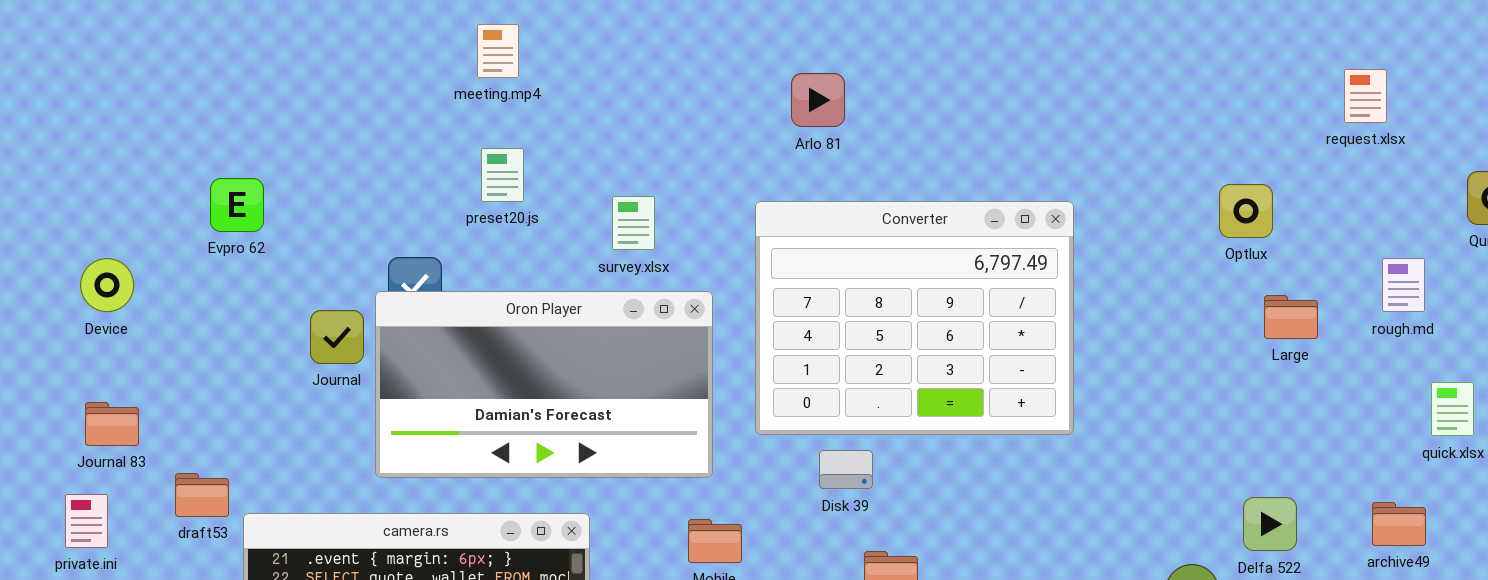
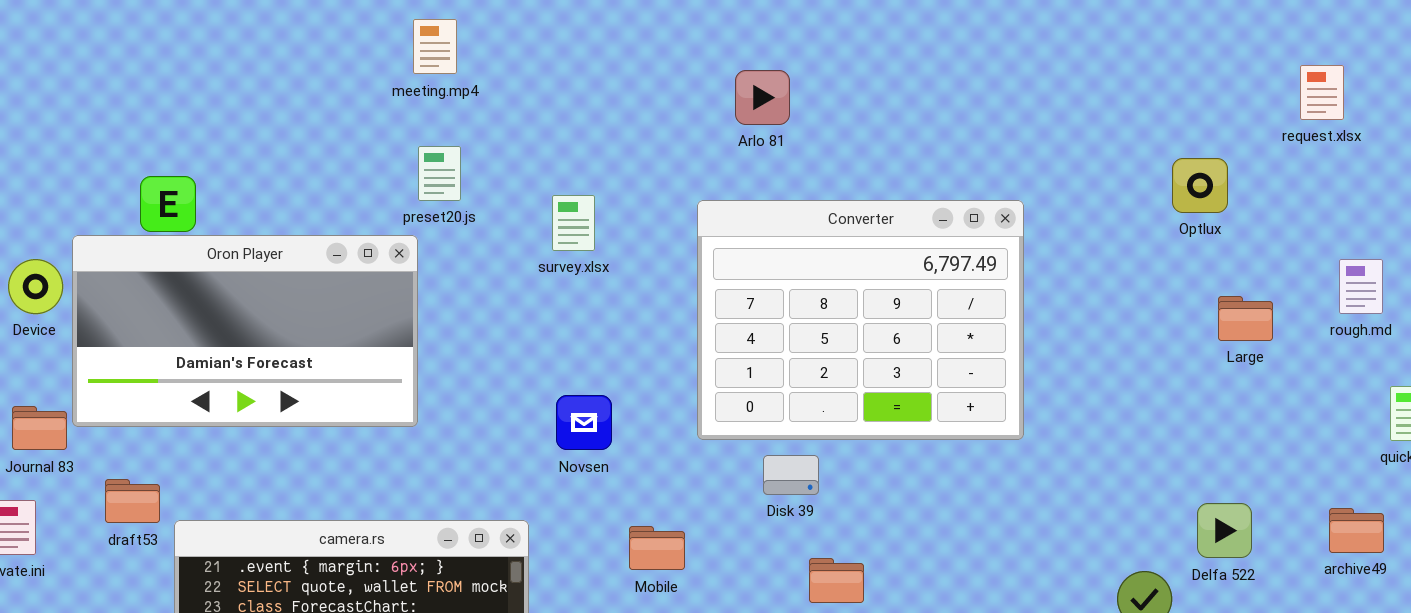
Optlux: [1219,184,1273,238] -> [1172,158,1228,213], moved
Oron Player: [375,291,713,478] -> [72,235,418,427], moved

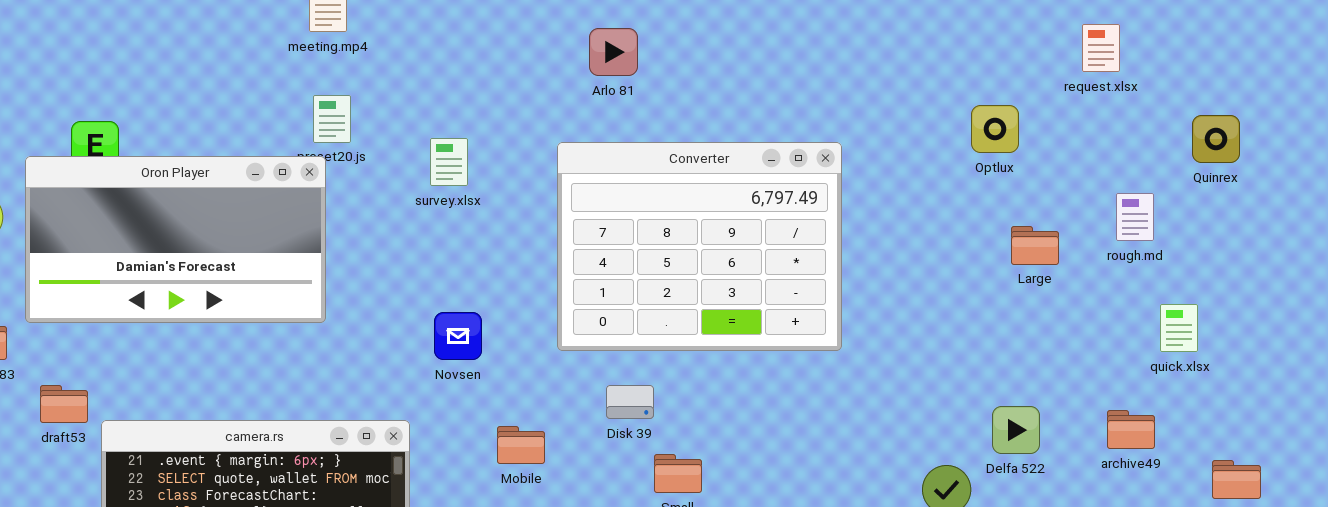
Oron Player: [72,235,418,427] -> [25,156,326,323], moved
Disk 39: [763,455,819,495] -> [606,385,654,419], moved

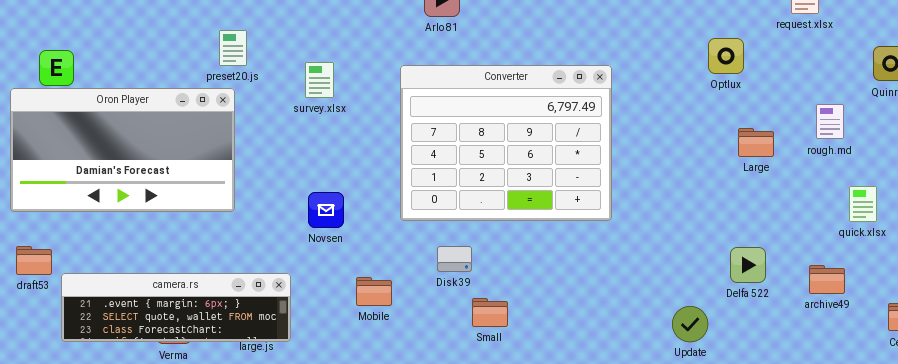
Oron Player: [25,156,326,323] -> [10,88,235,212], moved
Delfa 522: [992,406,1040,454] -> [730,247,766,283], moved

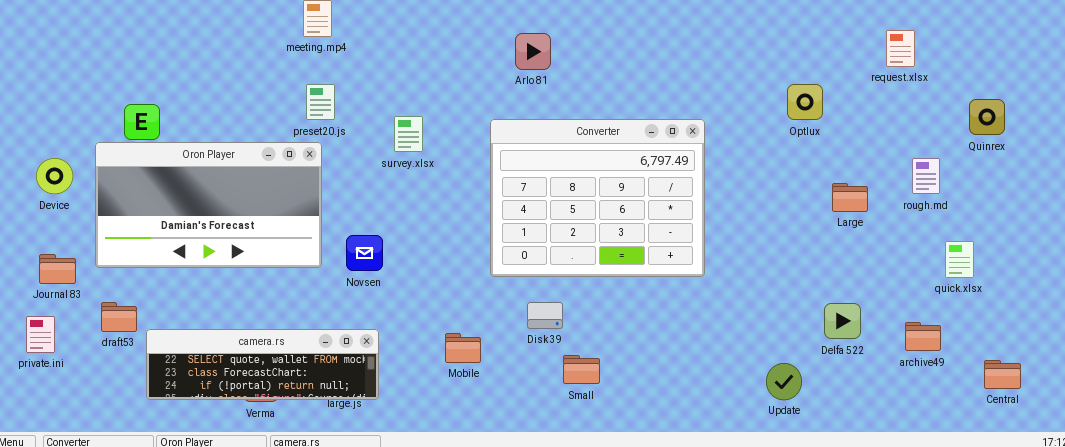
Optlux: [708,38,744,74] -> [787,84,823,120], moved
Novsen: [308,192,344,228] -> [346,235,383,271], moved
camera.rs: [61,273,291,342] -> [146,329,379,400], scrolled down 1 row

